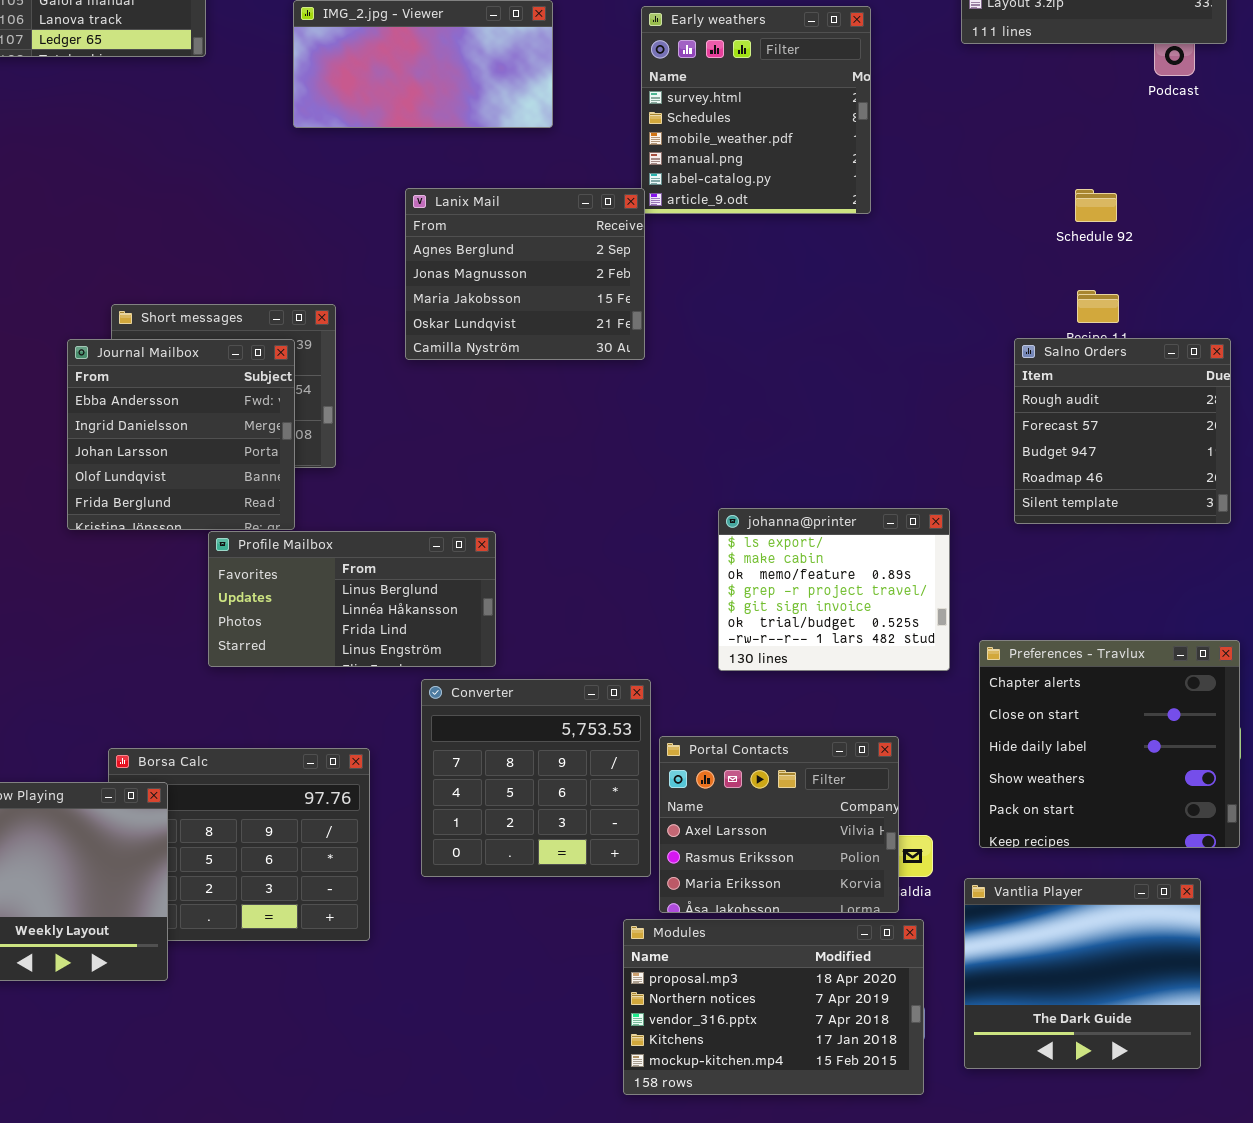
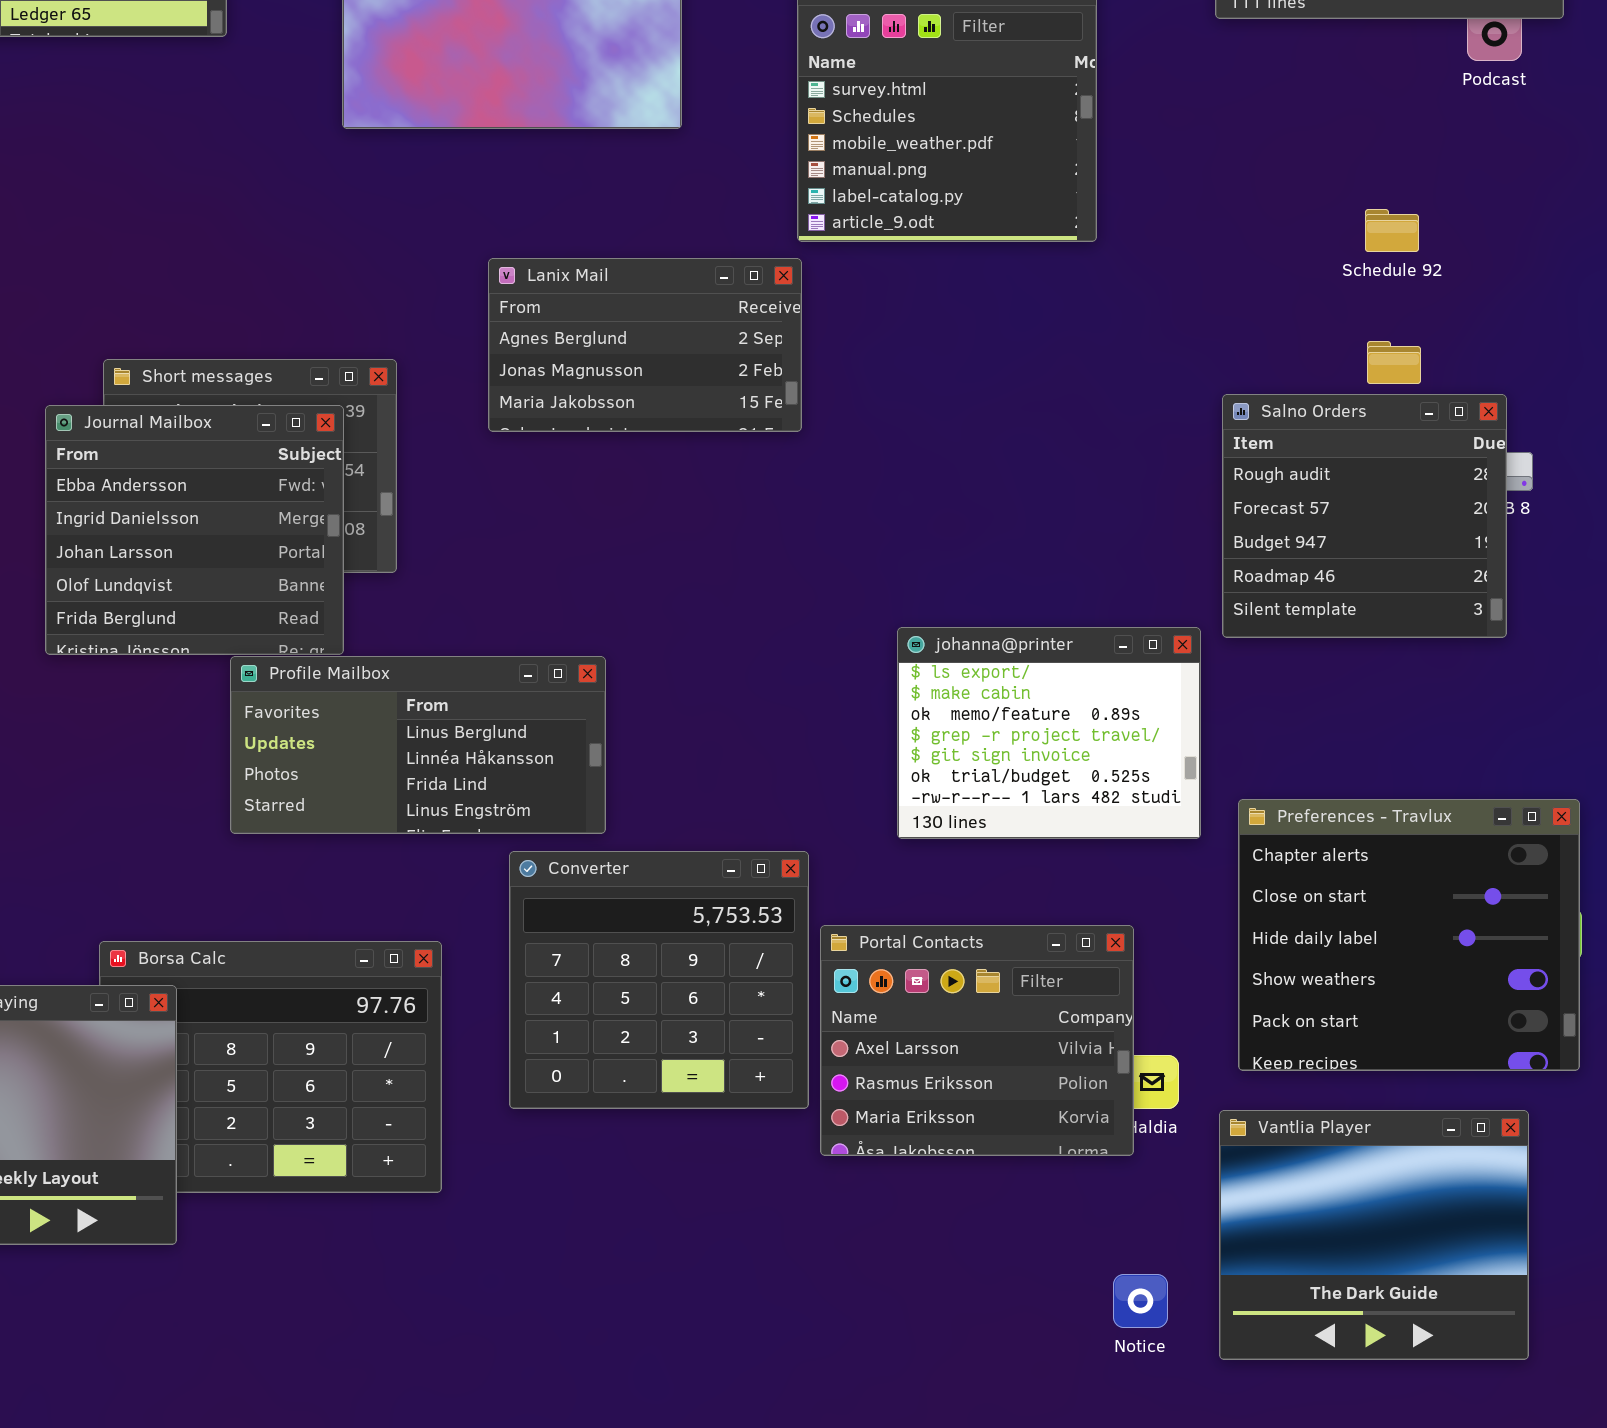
Lanix Mail: [405,188,645,360] -> [488,258,802,432], resized
Salno Orders: [1014,338,1231,524] -> [1222,394,1507,638], moved
Modules: [623,919,924,1095] -> none, closed

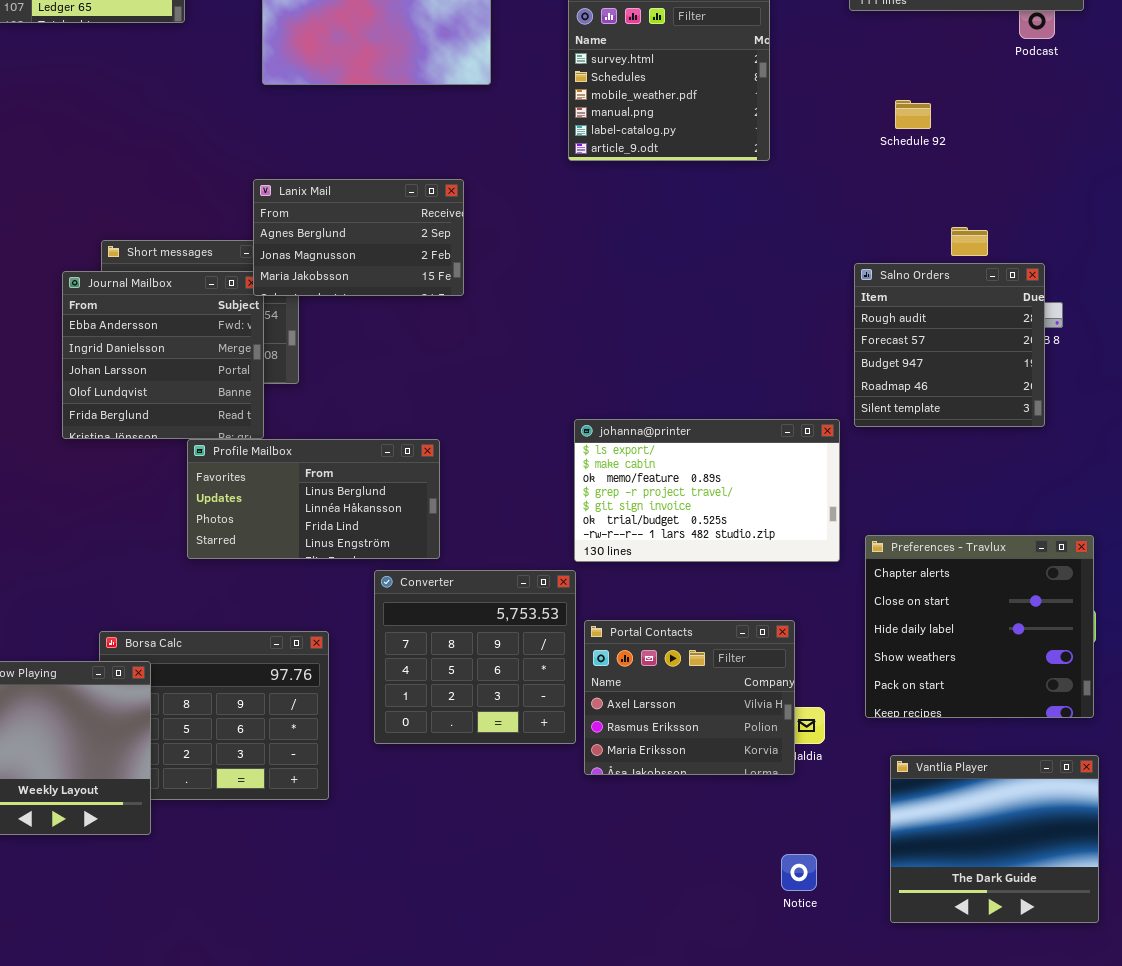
Schedule 92: [1365,209,1419,252] -> [895,100,931,129], moved
Lanix Mail: [488,258,802,432] -> [253,179,464,296], moved
johanna@printer: [897,627,1201,839] -> [574,419,840,562], resized
Vantlia Player: [1219,1110,1529,1360] -> [890,755,1099,923], moved

